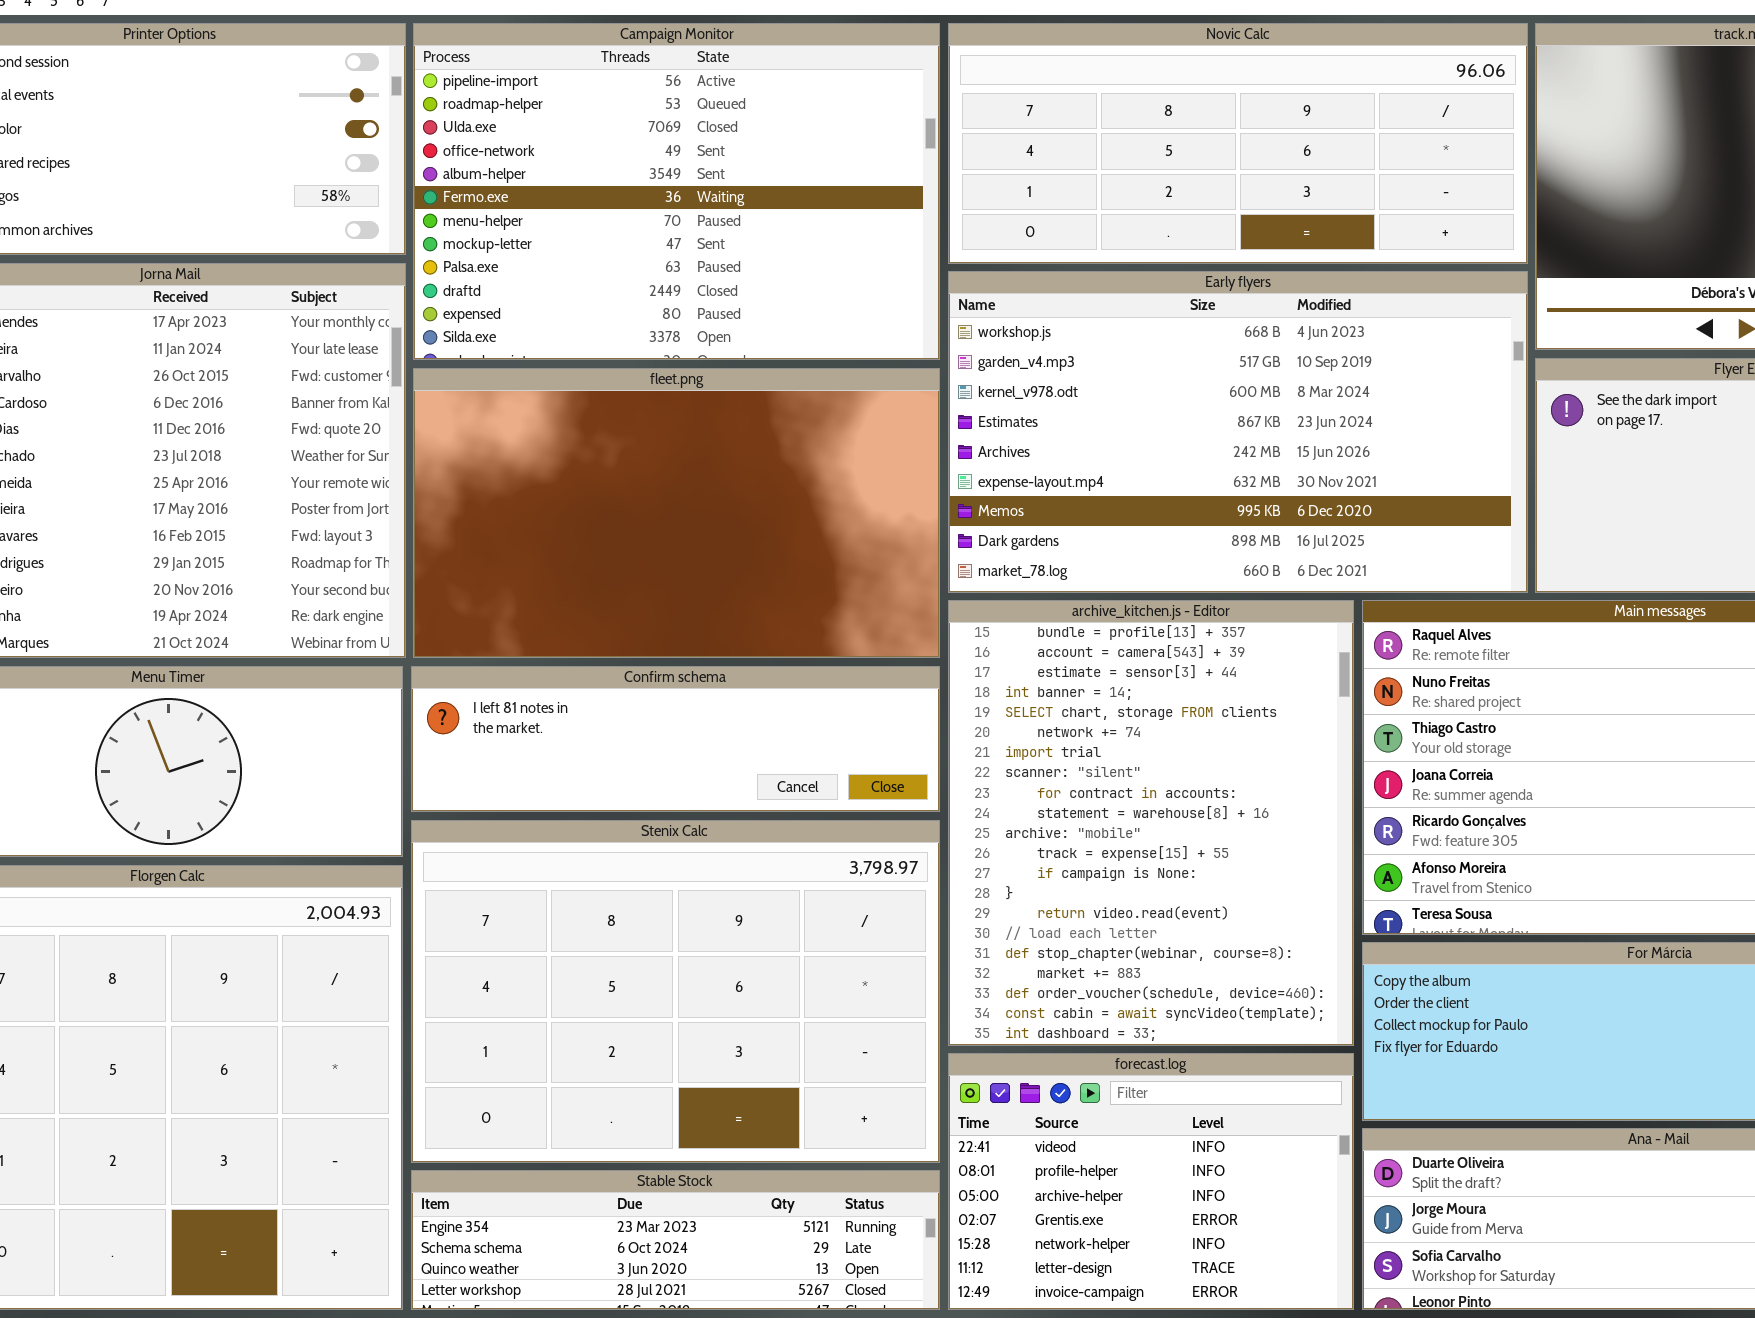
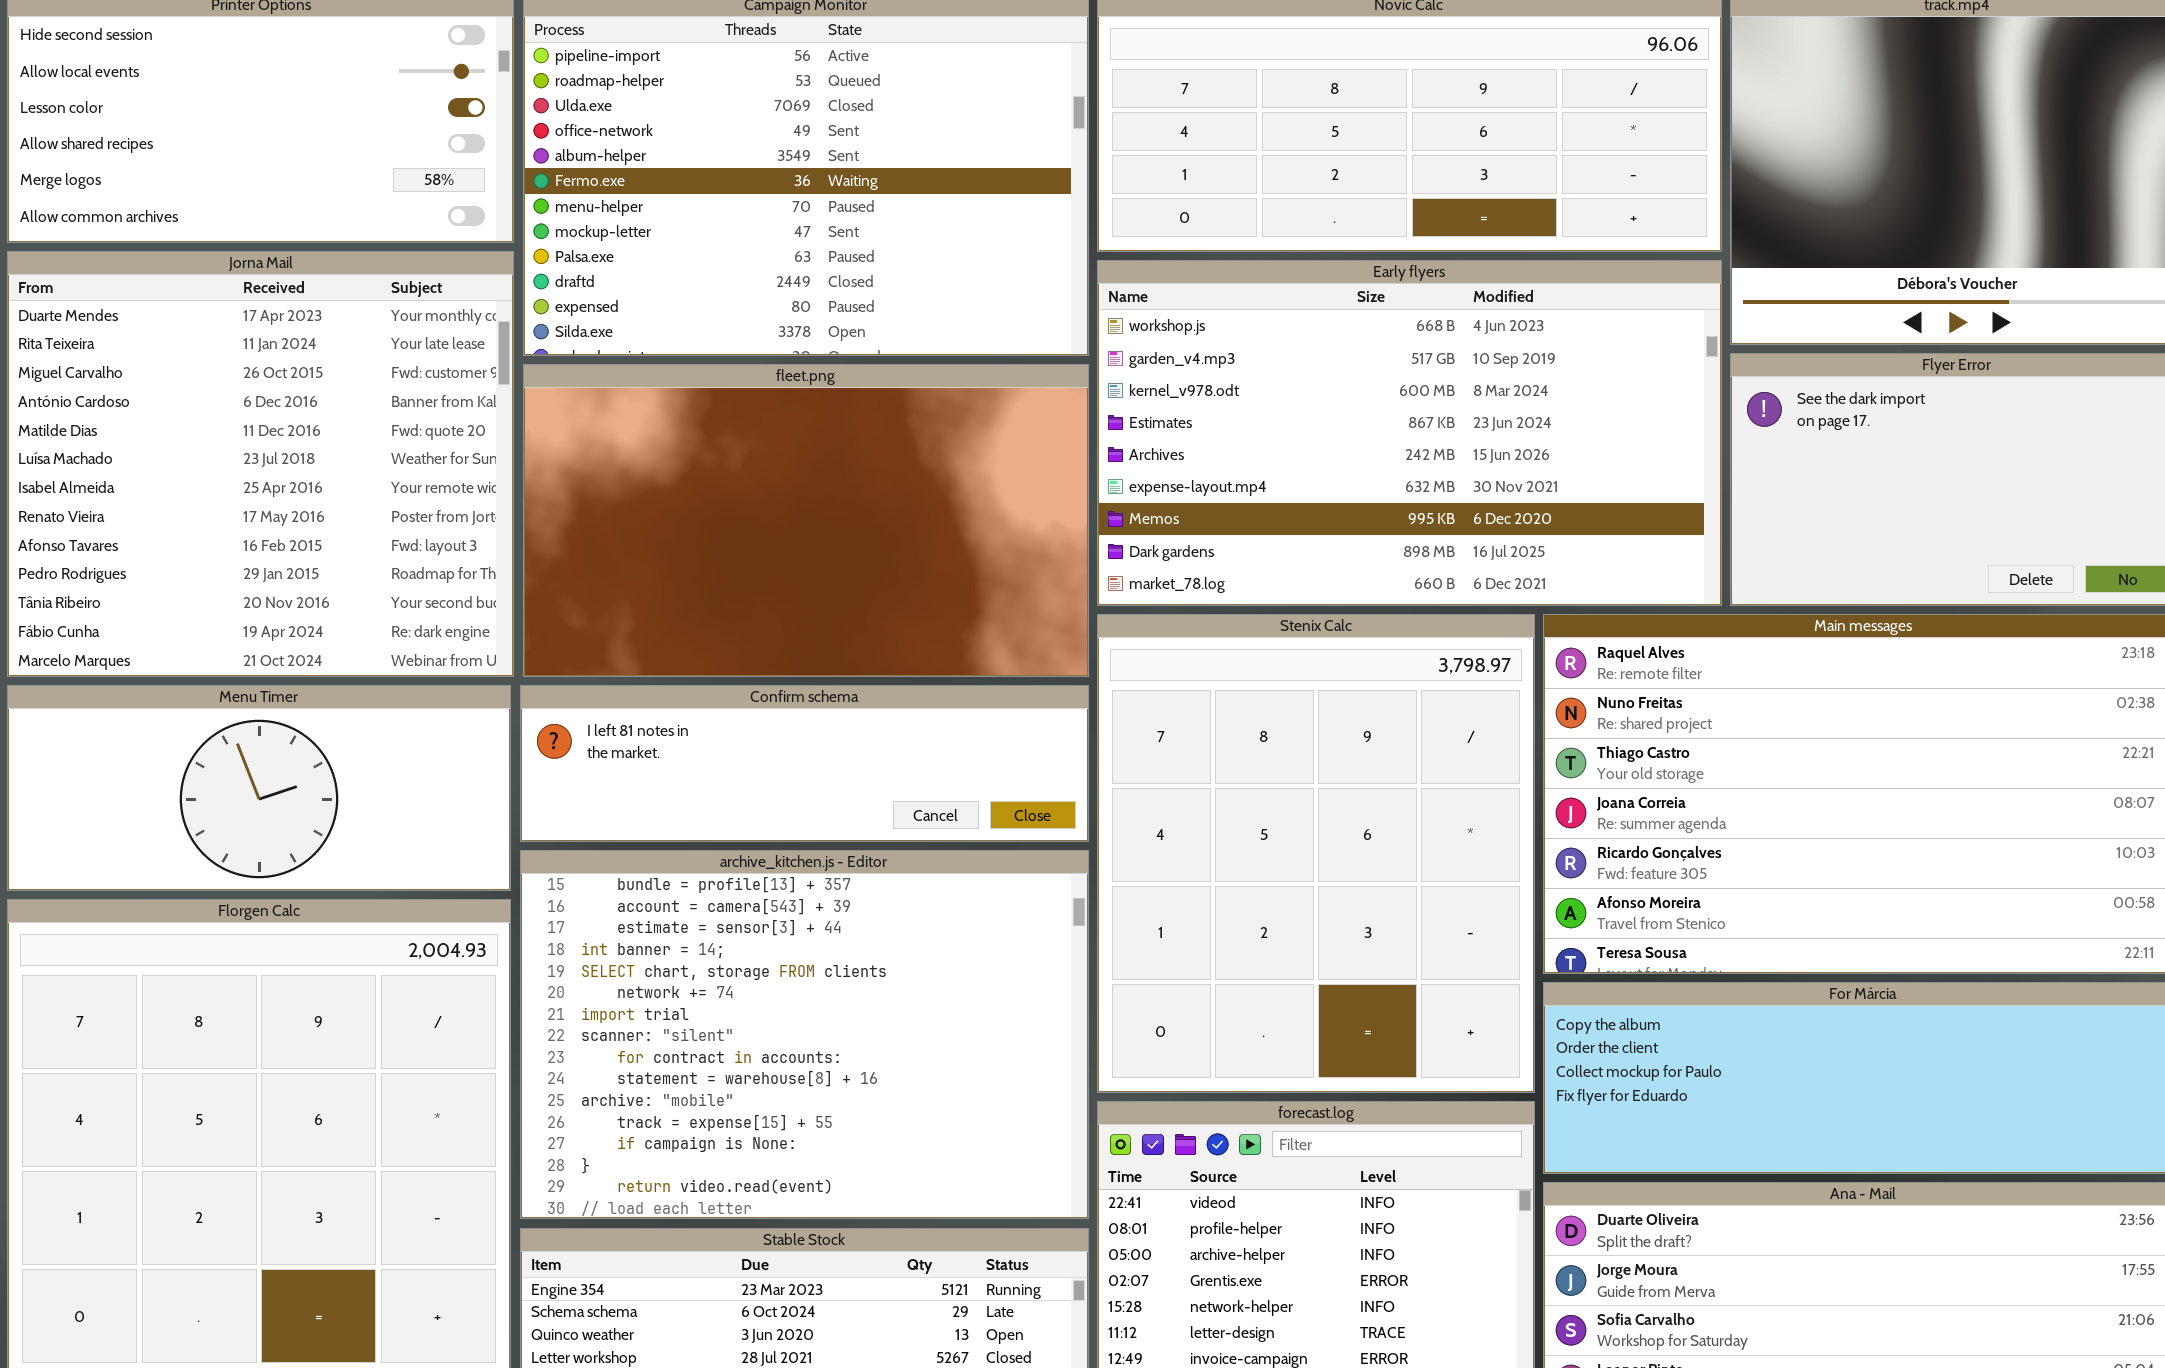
archive_kitchen.js - Editor: [948,600,1354,1046] -> [520,850,1089,1219], moved, resized
Stenix Calc: [411,820,940,1163] -> [1097,614,1535,1093], moved, resized

